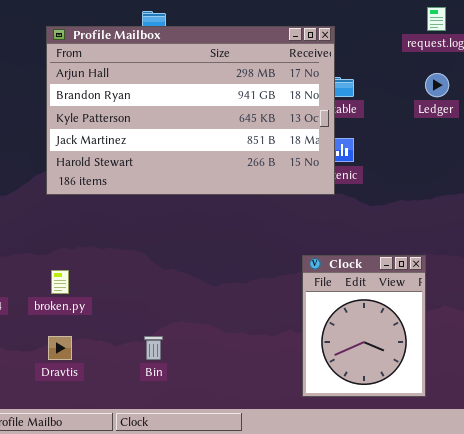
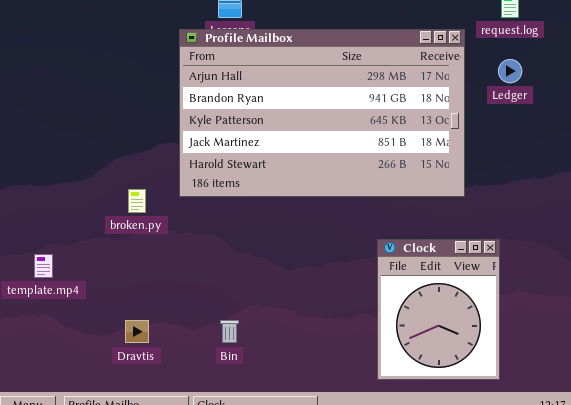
Profile Mailbox: [46,26,335,195] -> [179,29,465,197], moved
broken.py: [51,270,69,294] -> [128,189,146,213], moved

